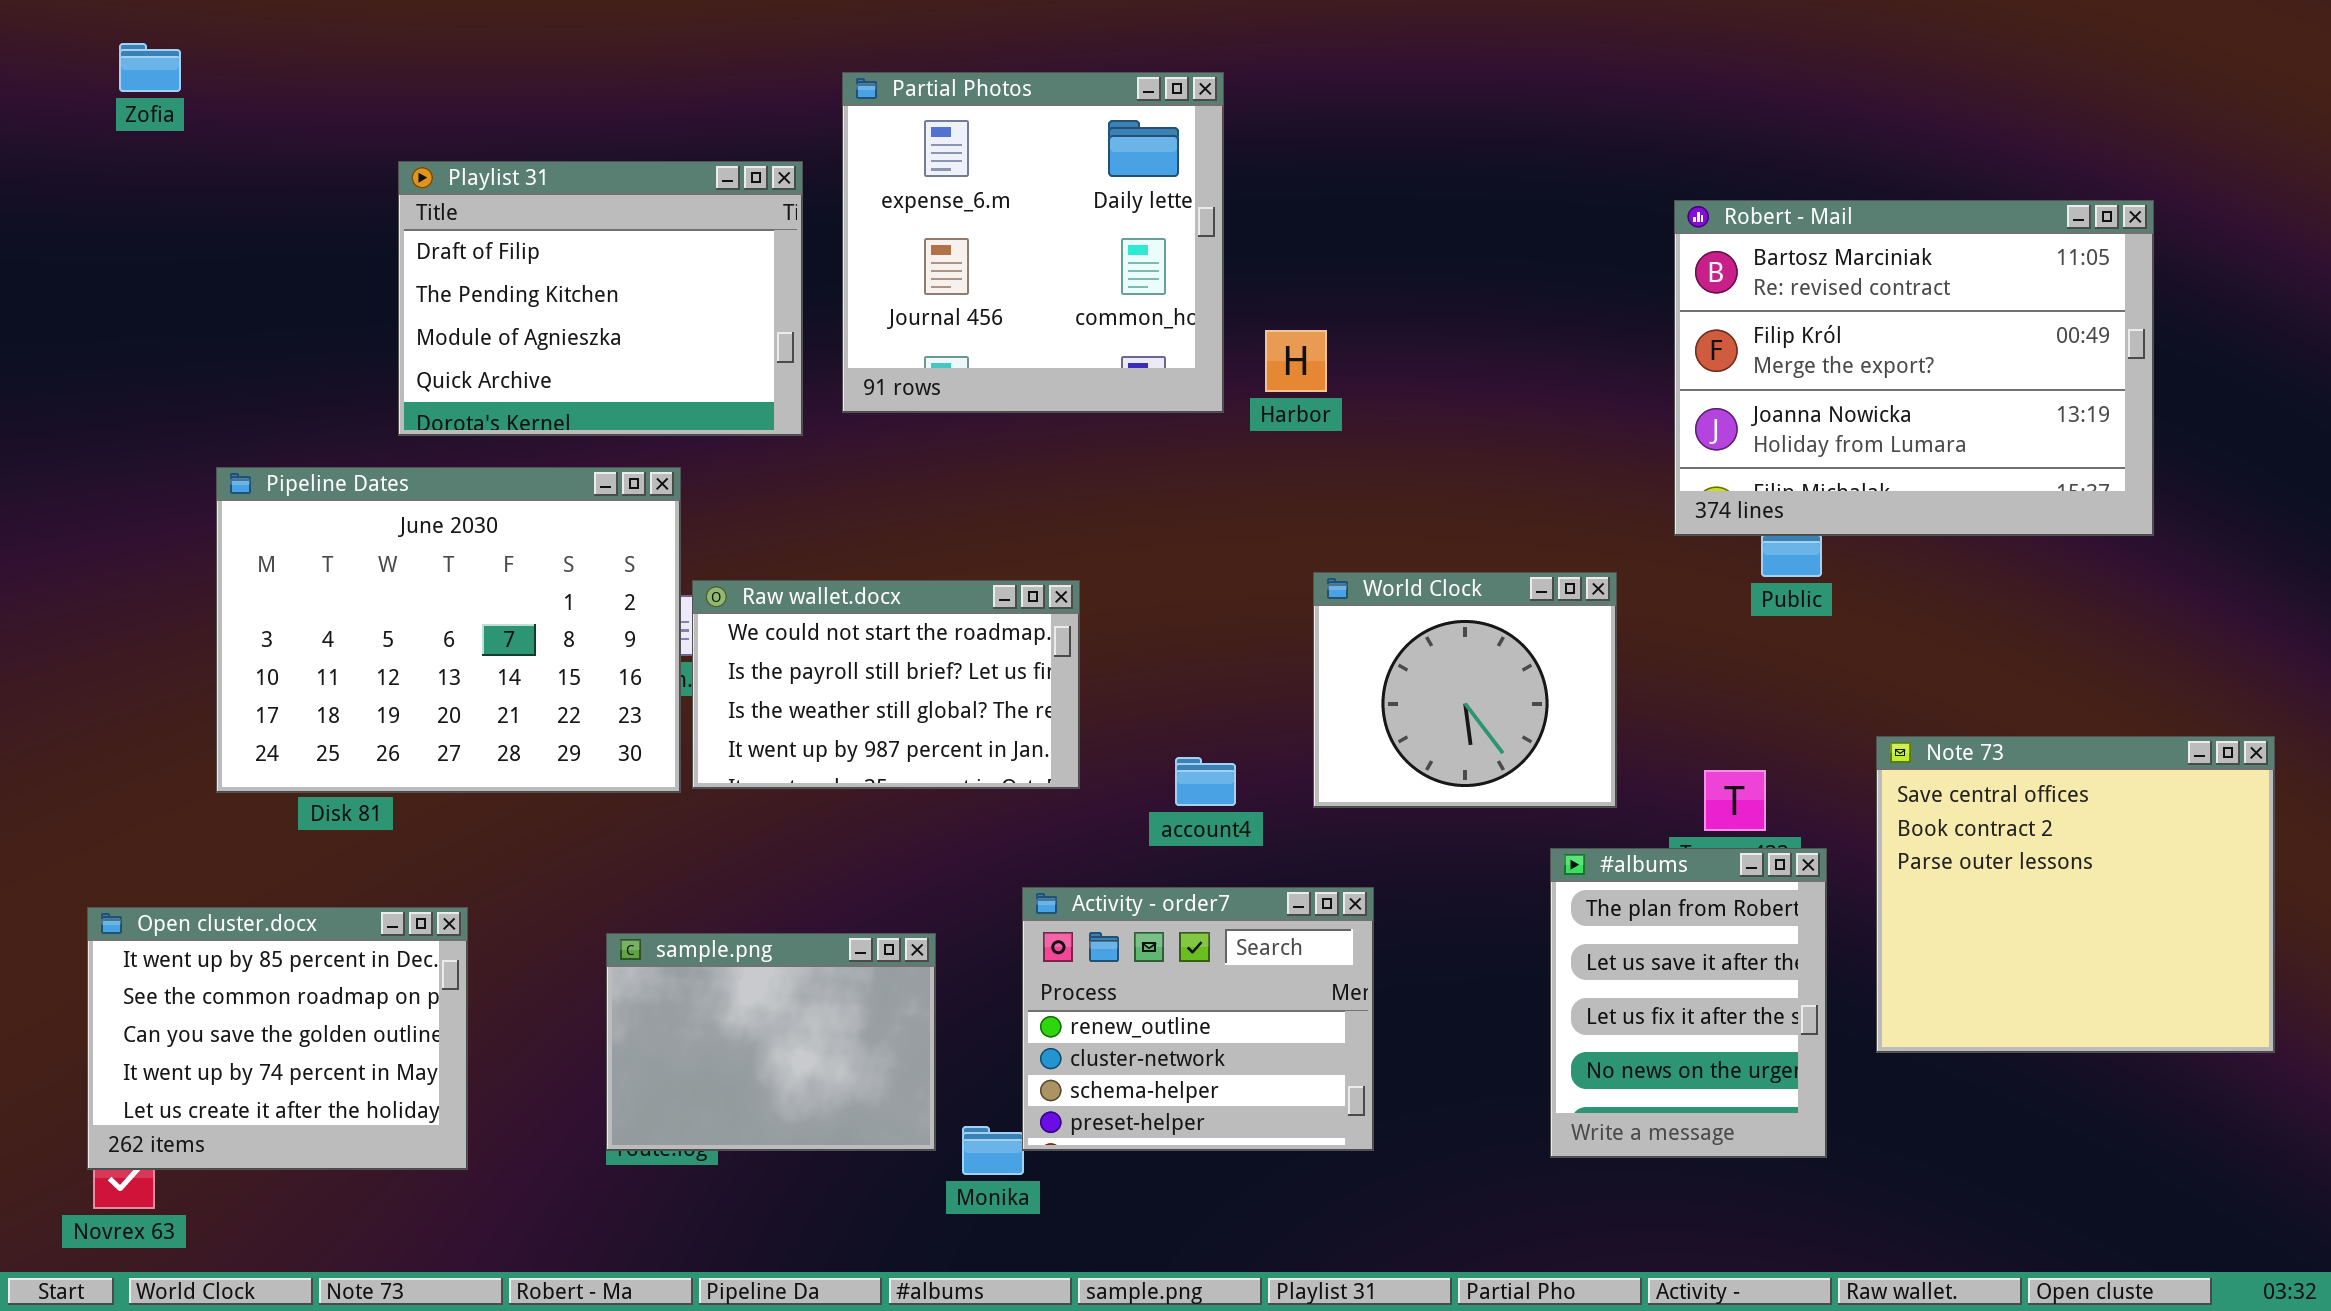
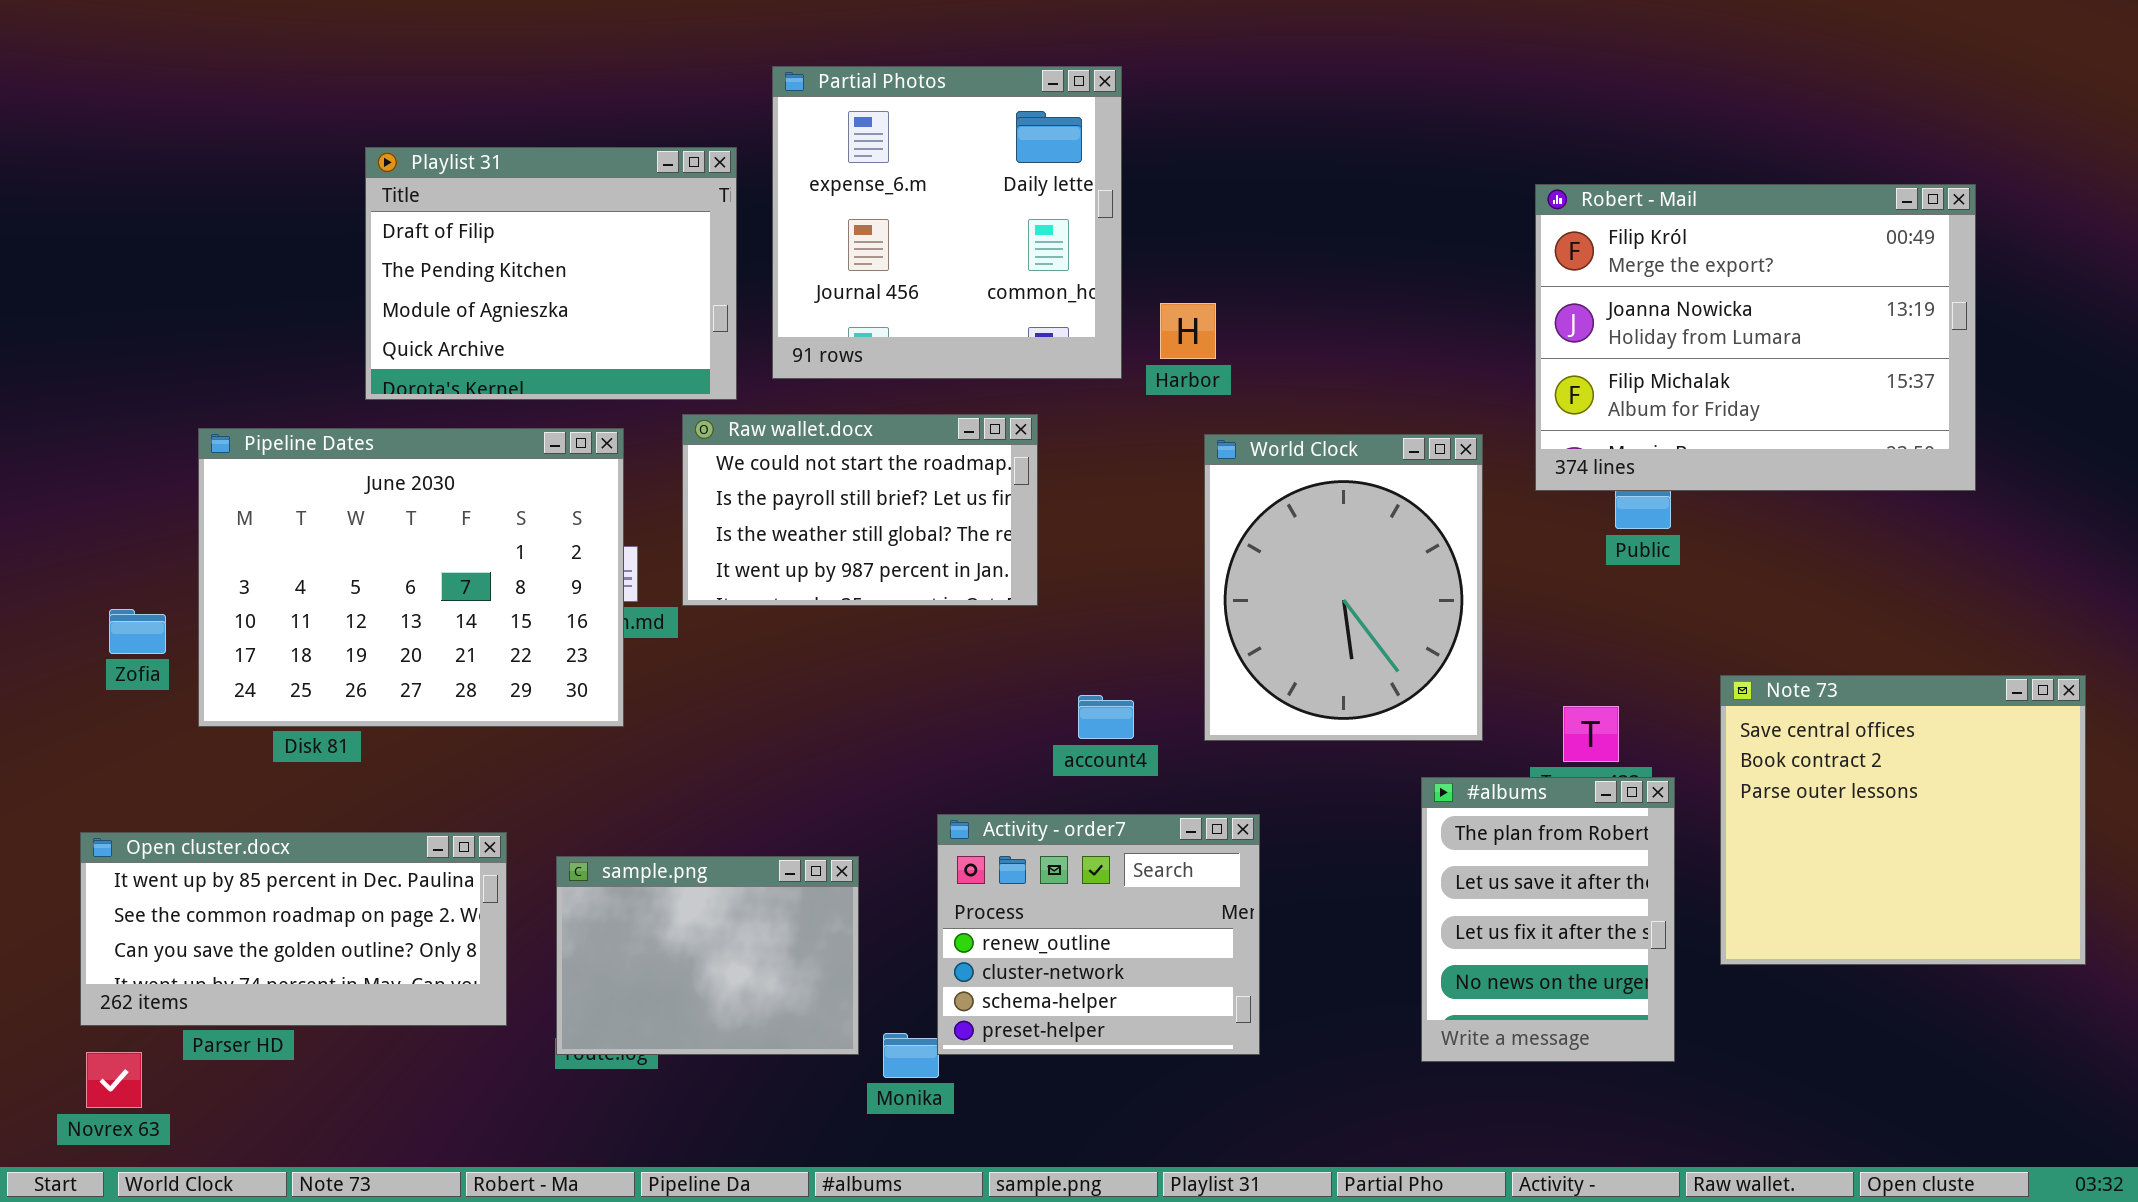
Zofia: [119,43,181,92] -> [109,609,166,654], moved
Robert - Mail: [1674,200,2154,536] -> [1535,184,1976,491], scrolled down 1 row
World Clock: [1313,572,1617,808] -> [1204,434,1483,741], resized
Raw wallet.docx: [692,580,1080,789] -> [682,414,1038,606], moved
Open cluster.docx: [87,907,468,1170] -> [80,832,507,1026], resized

